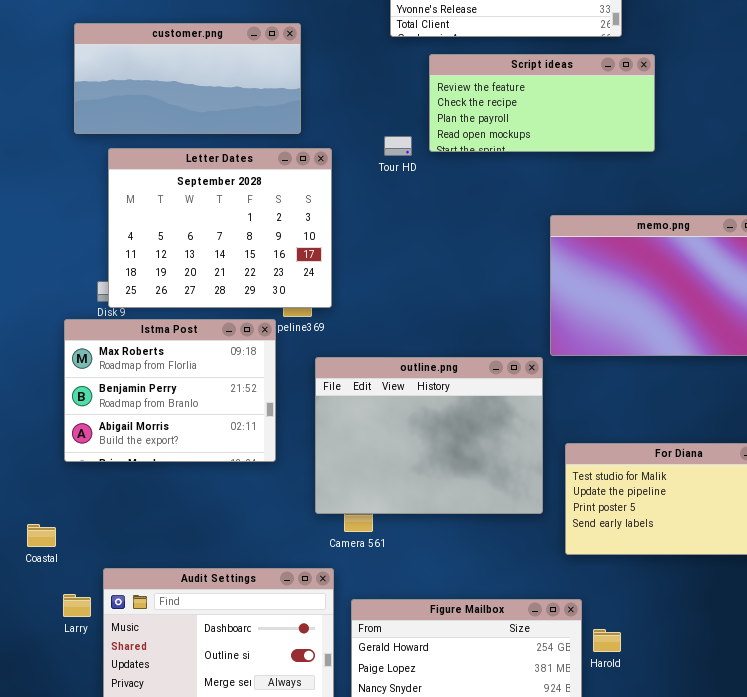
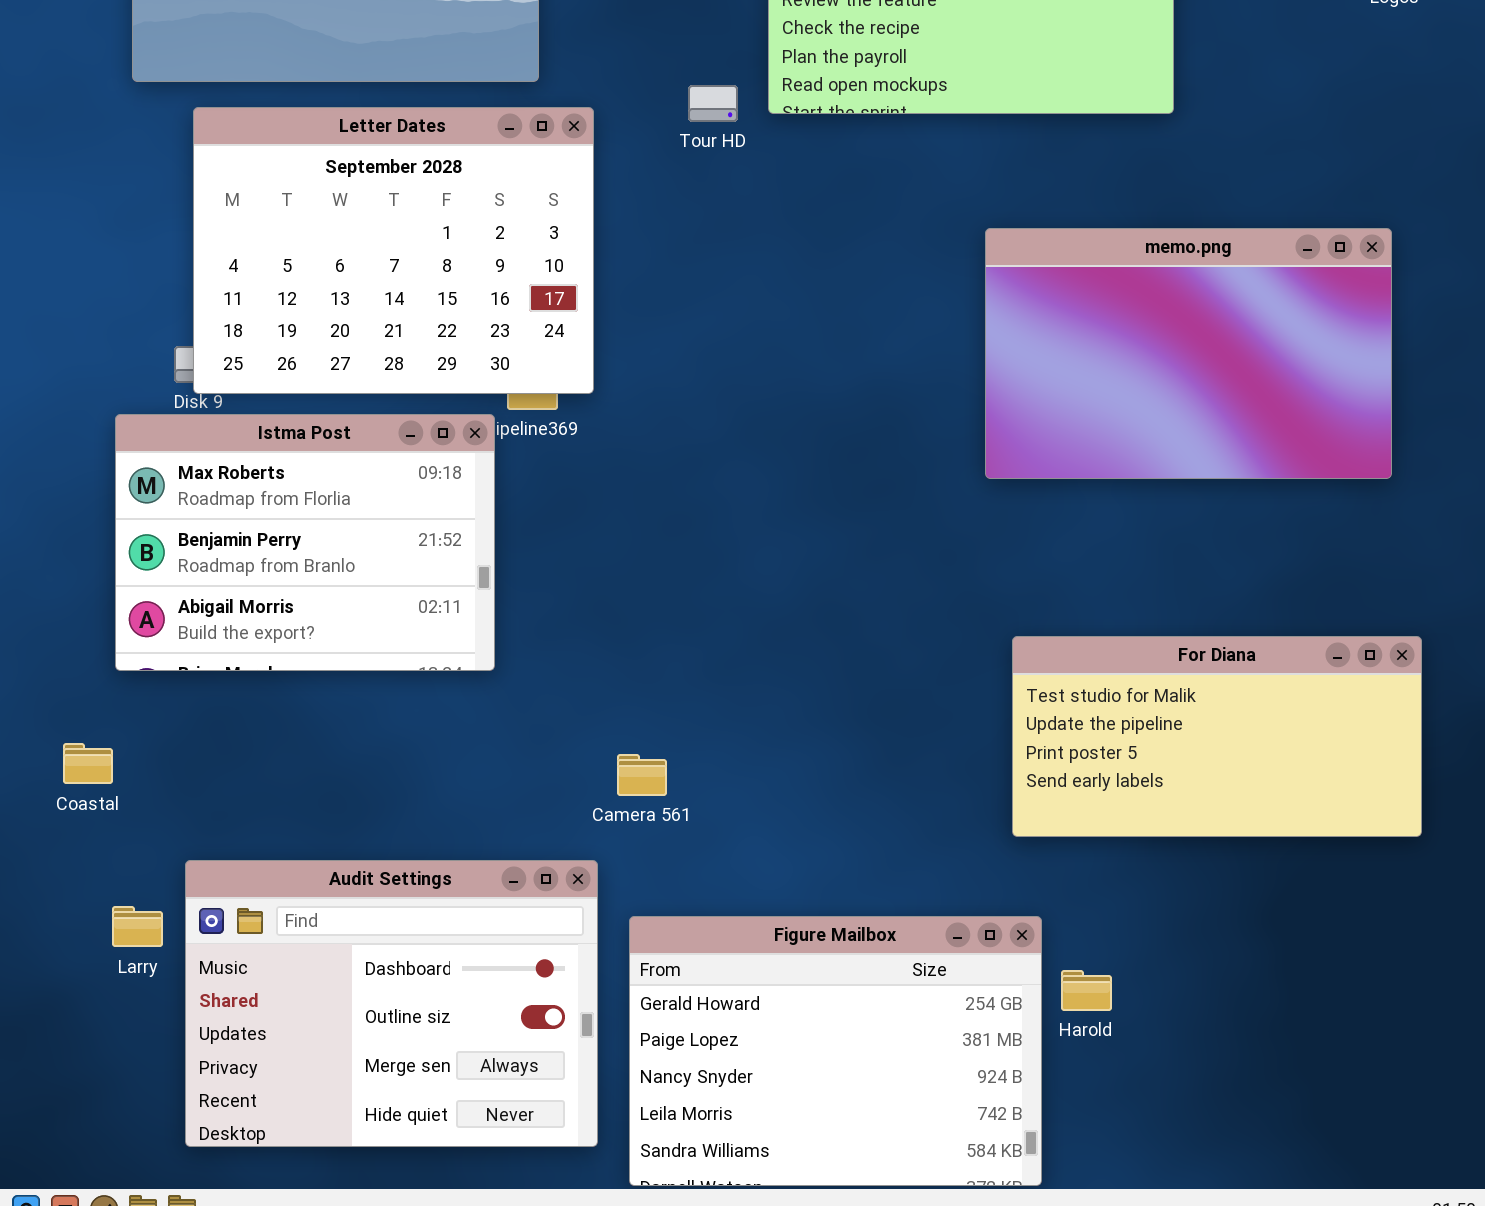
outline.png: [315,357,543,514] -> none, closed
Coastal: [27,524,56,547] -> [63,743,113,784], moved

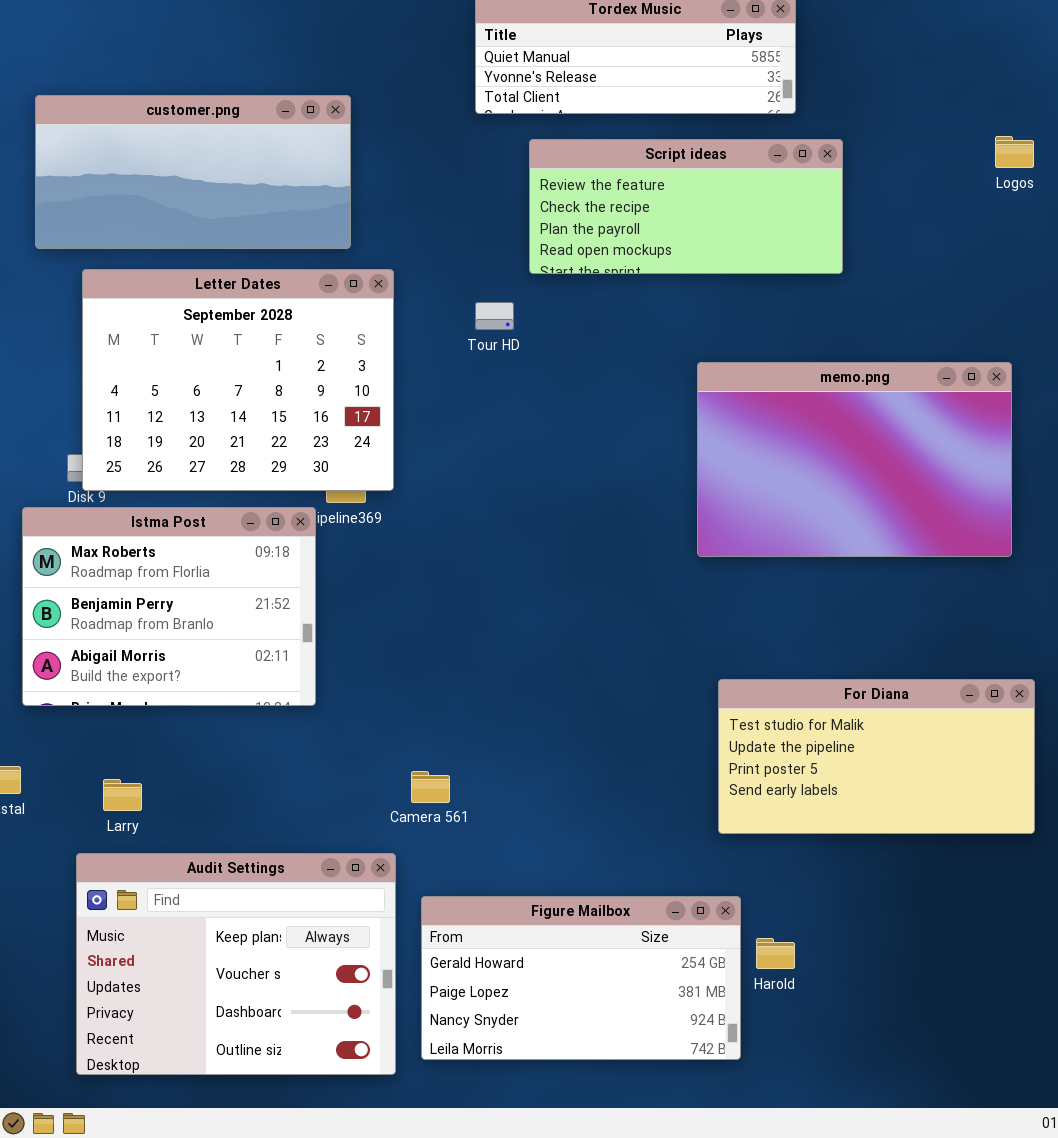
Tour HD: [688,85,738,122] -> [475,302,514,330], moved
Audit Settings: [185,860,598,1147] -> [76,853,396,1075], scrolled up 2 rows
Larry: [112,906,163,947] -> [103,779,142,811], moved
Figure Mailbox: [629,916,1042,1186] -> [421,896,741,1060], resized

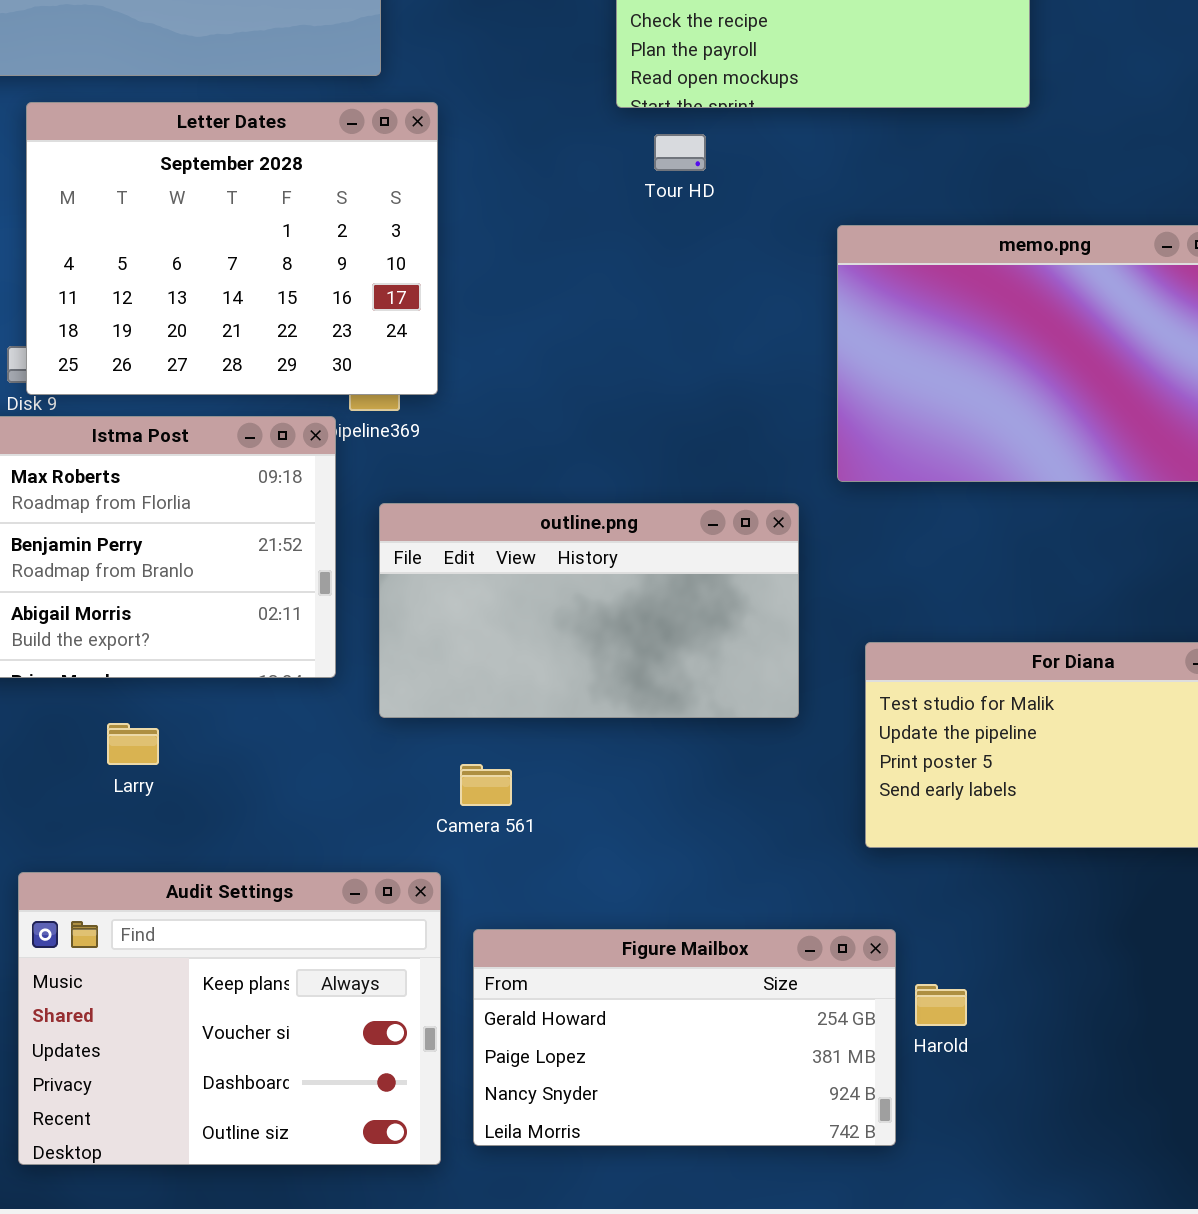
Tour HD: [475,302,514,330] -> [654,134,706,171], moved
outline.png: none -> [379,503,799,718], opened
Larry: [103,779,142,811] -> [107,723,159,765], moved

